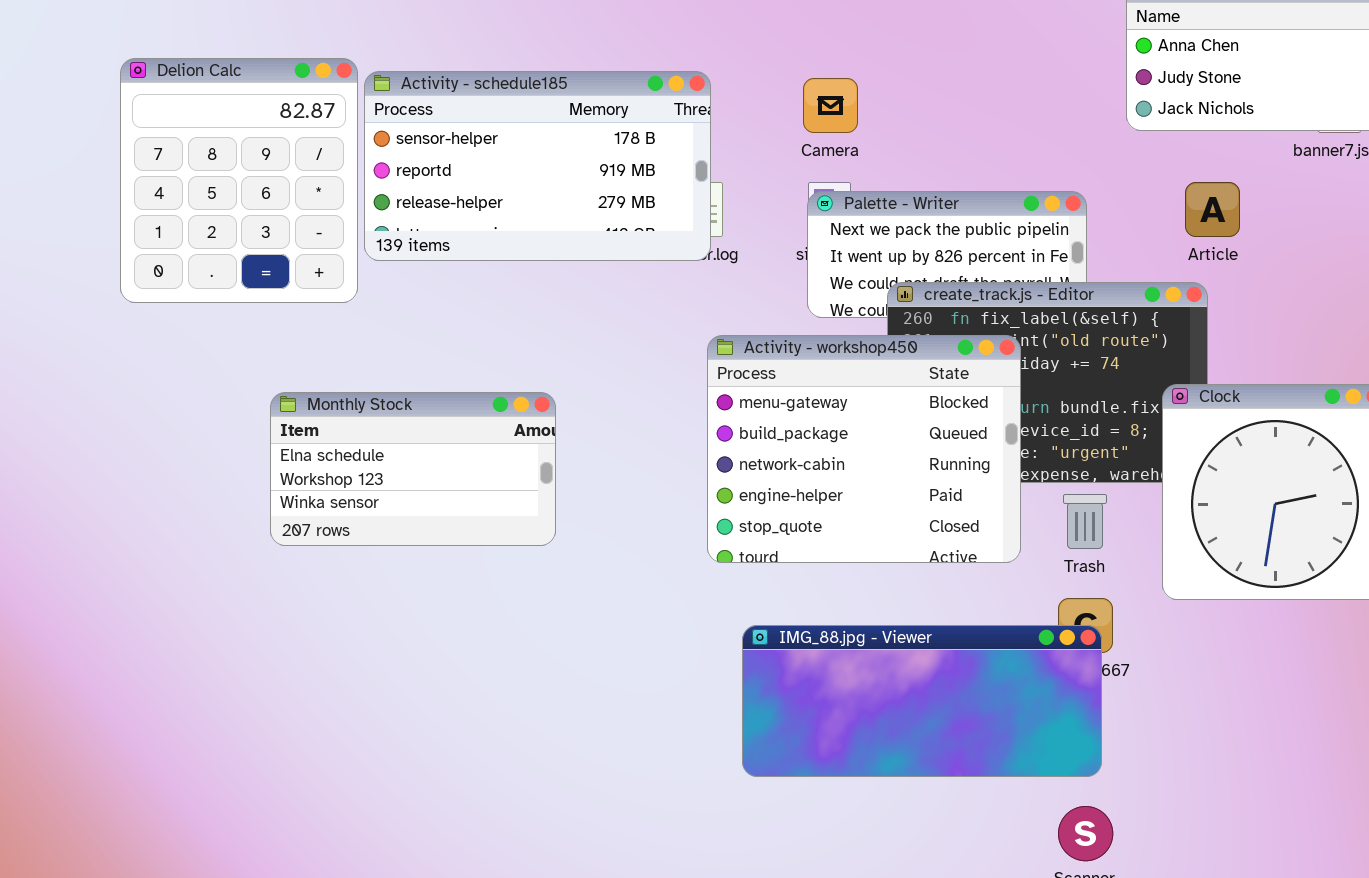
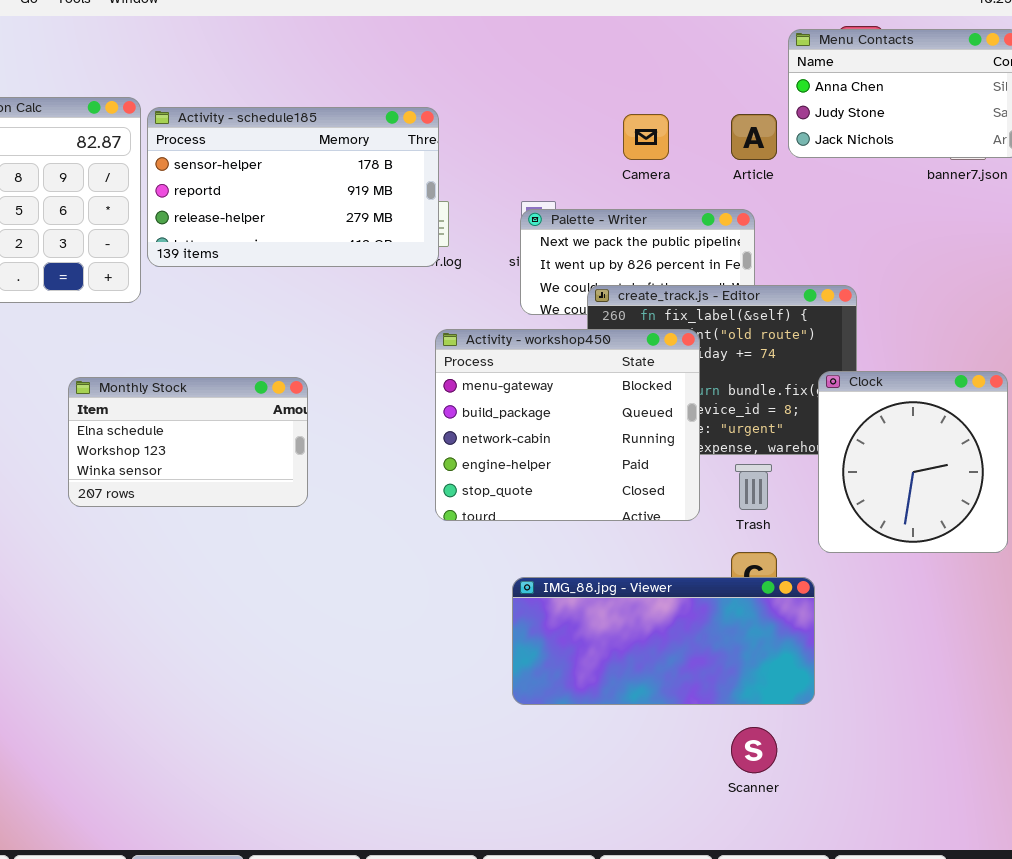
Camera: [803,78,858,133] -> [623,114,669,160], moved
Article: [1185,182,1240,237] -> [731,114,777,160], moved
IMG_88.jpg - Viewer: [742,625,1102,777] -> [512,577,815,705], moved

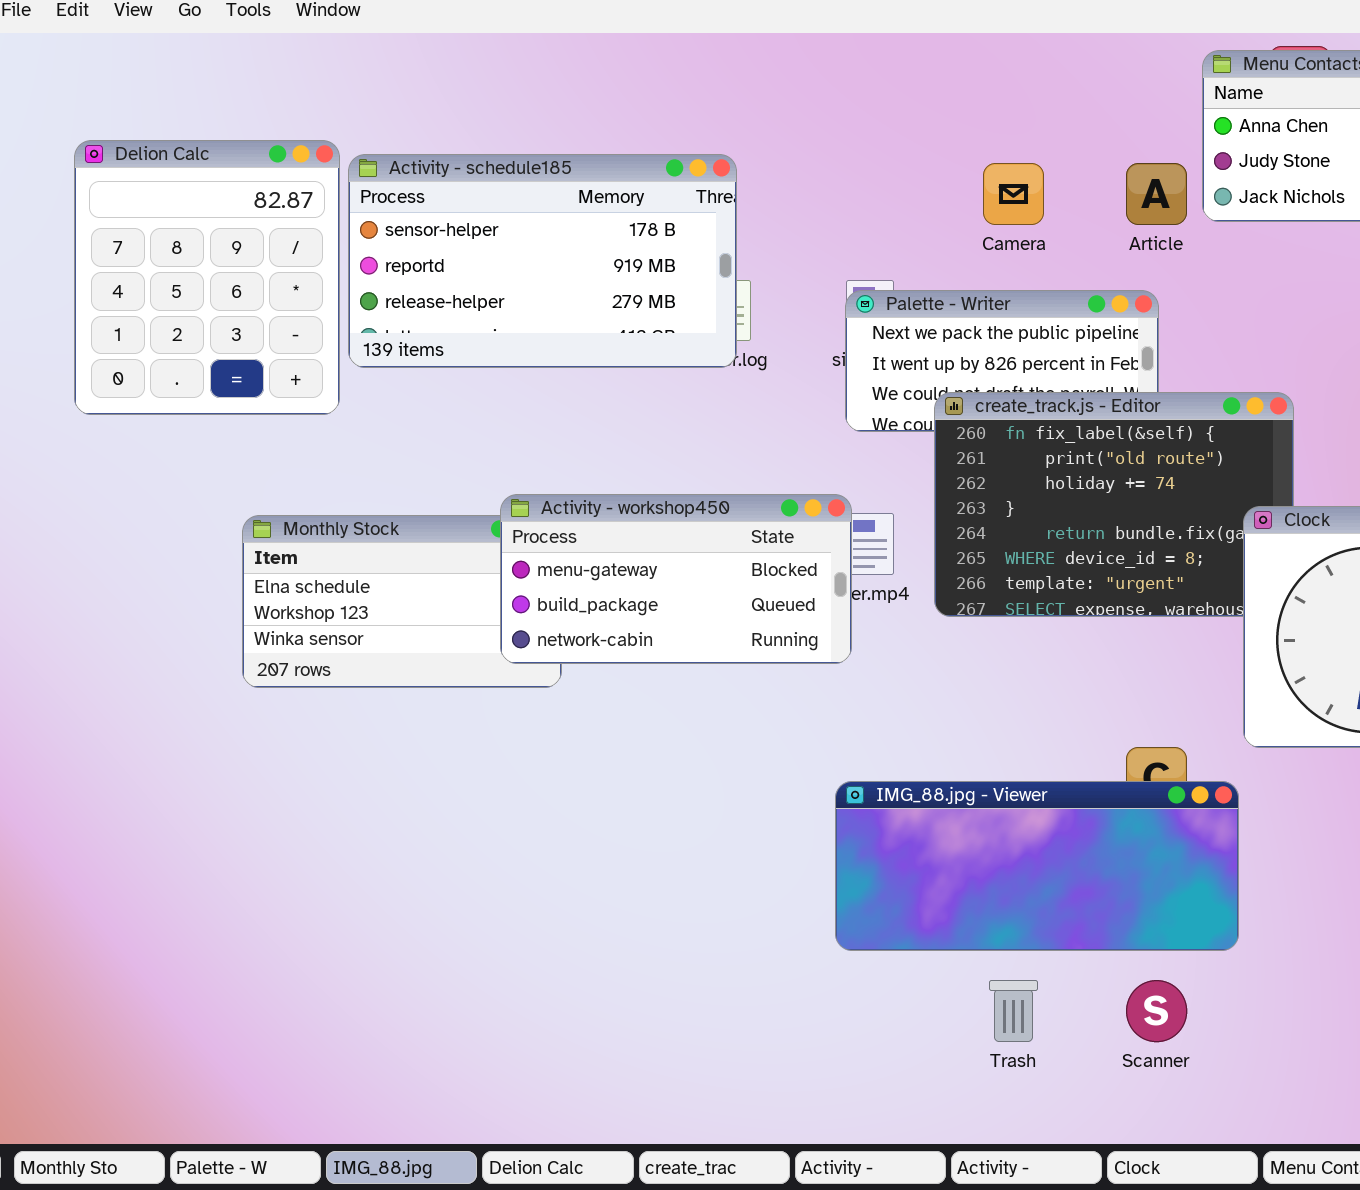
Activity - workshop450: [435,329,700,521] -> [500,494,852,664], moved, resized
Trash: [735,464,772,510] -> [989,980,1038,1042], moved

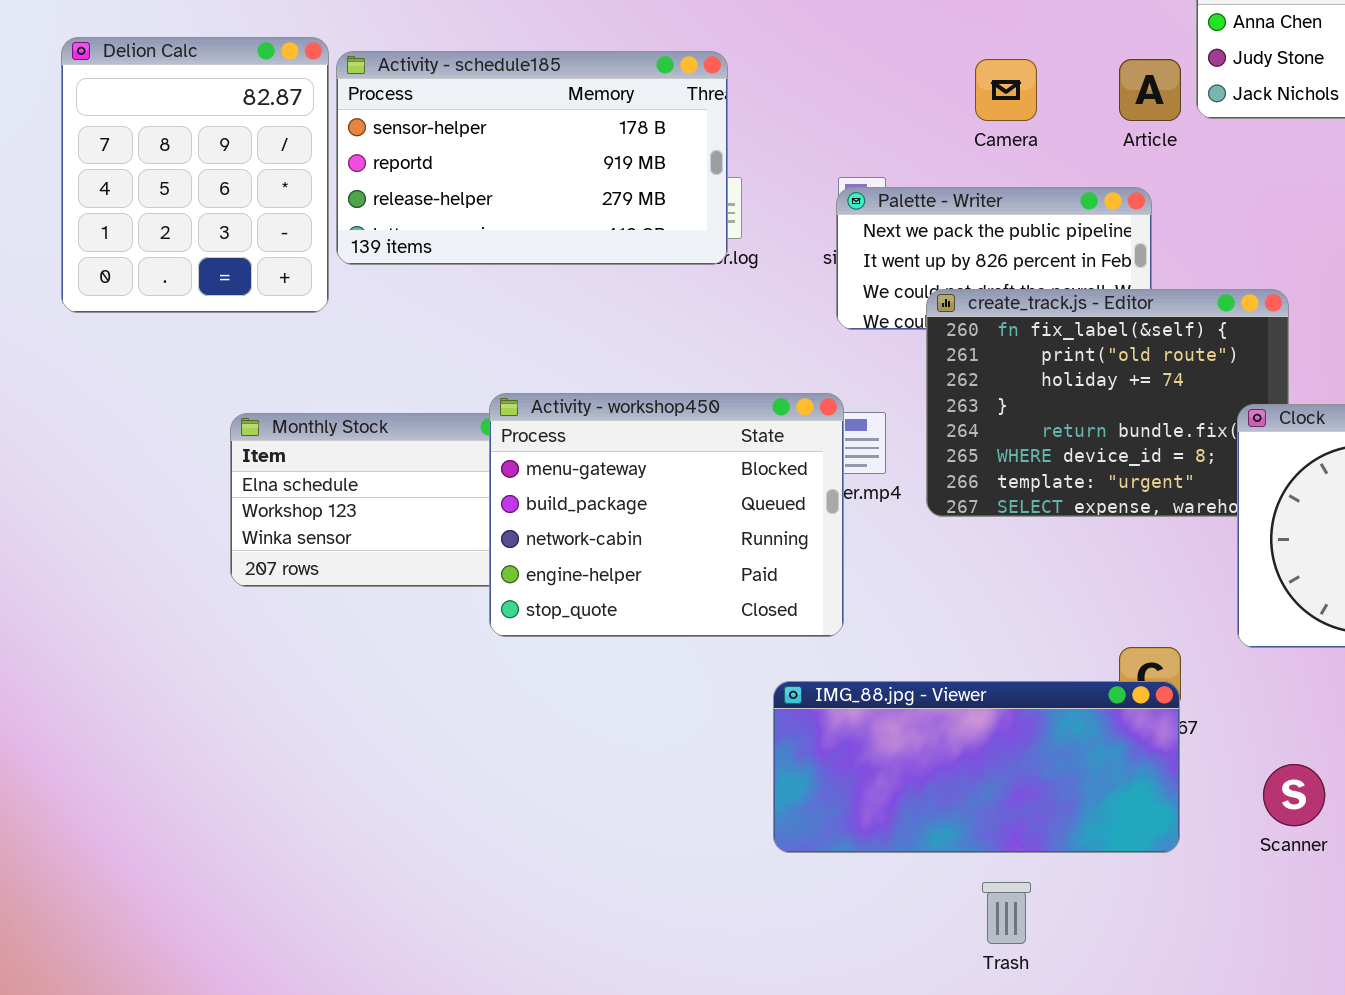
Activity - workshop450: [500,494,852,664] -> [489,393,844,637], resized
IMG_88.jpg - Viewer: [835,781,1239,951] -> [773,681,1180,853], moved
Scanner: [1126,980,1187,1042] -> [1263,764,1325,826], moved

